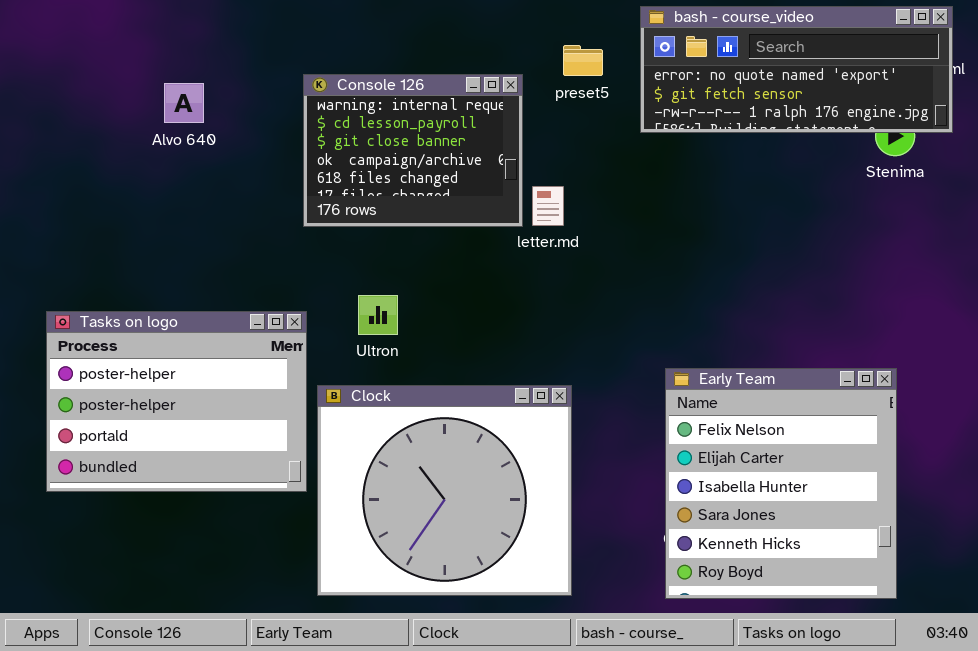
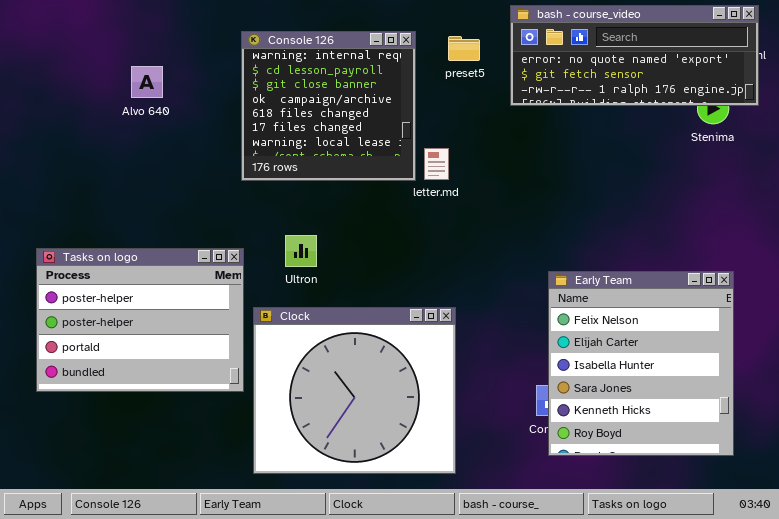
Console 126: [303,74,523,227] -> [241,31,416,181], resized
Early Team: [665,368,897,599] -> [548,271,734,456], moved

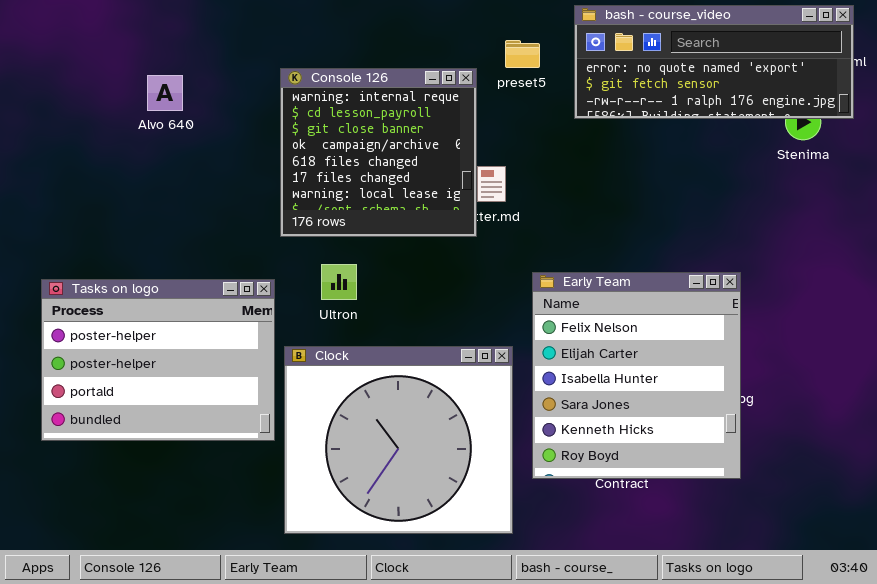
Console 126: [241,31,416,181] -> [280,68,477,237], moved
Early Team: [548,271,734,456] -> [532,272,741,479], moved

